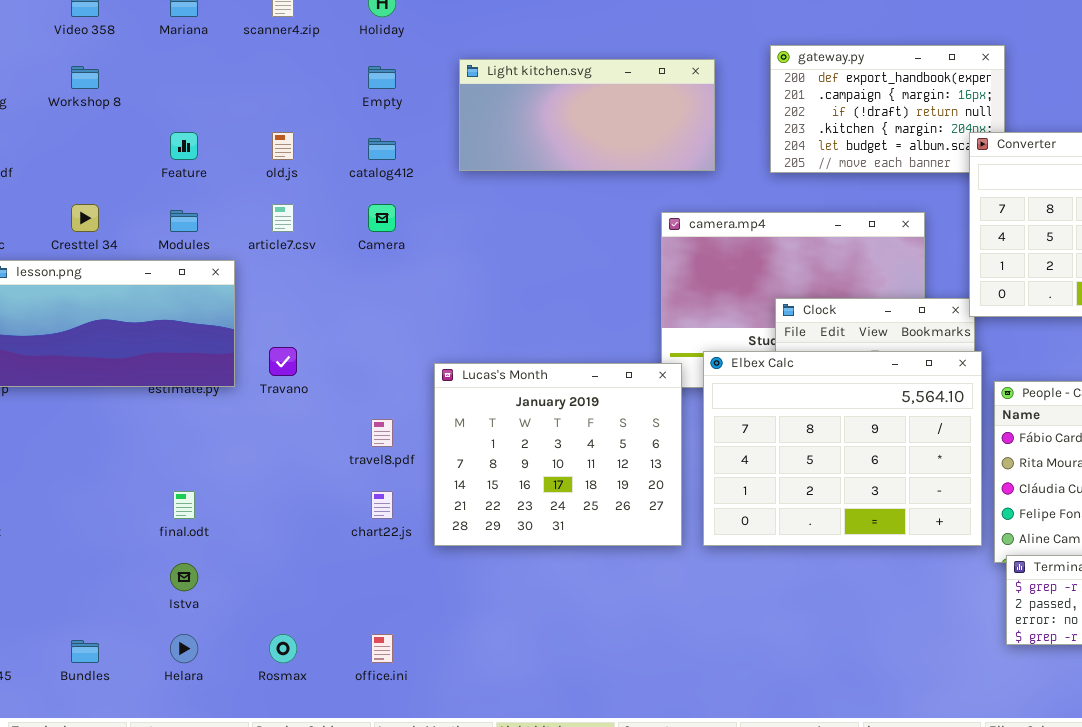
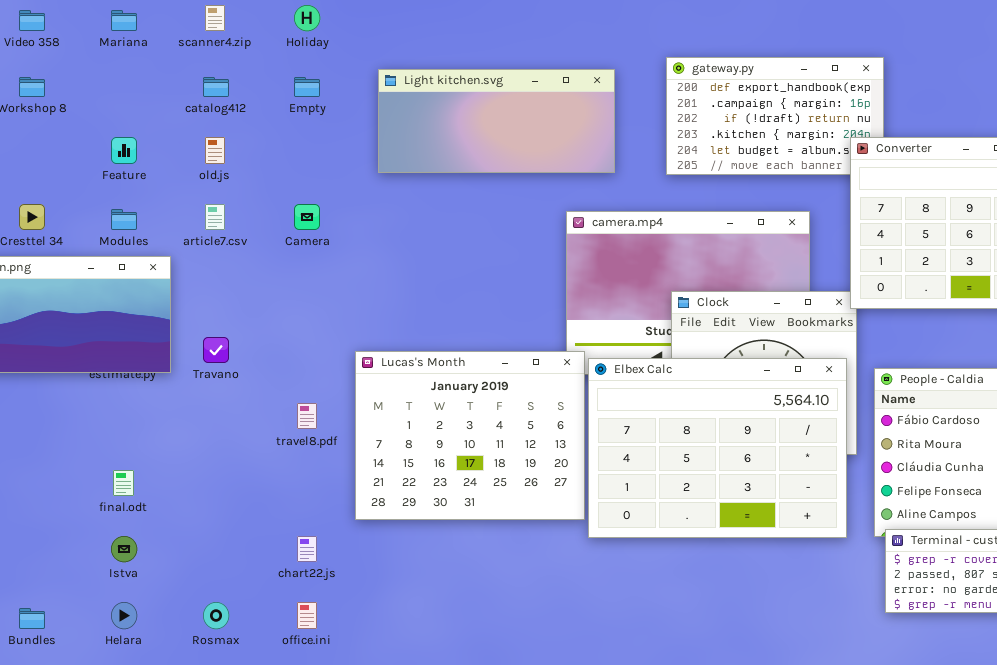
catalog412: [368,138,396,160] -> [203,77,229,97], moved
Elbex Calc: [703,351,982,546] -> [588,358,847,538], moved
chart22.js: [371,491,393,519] -> [297,536,317,562], moved

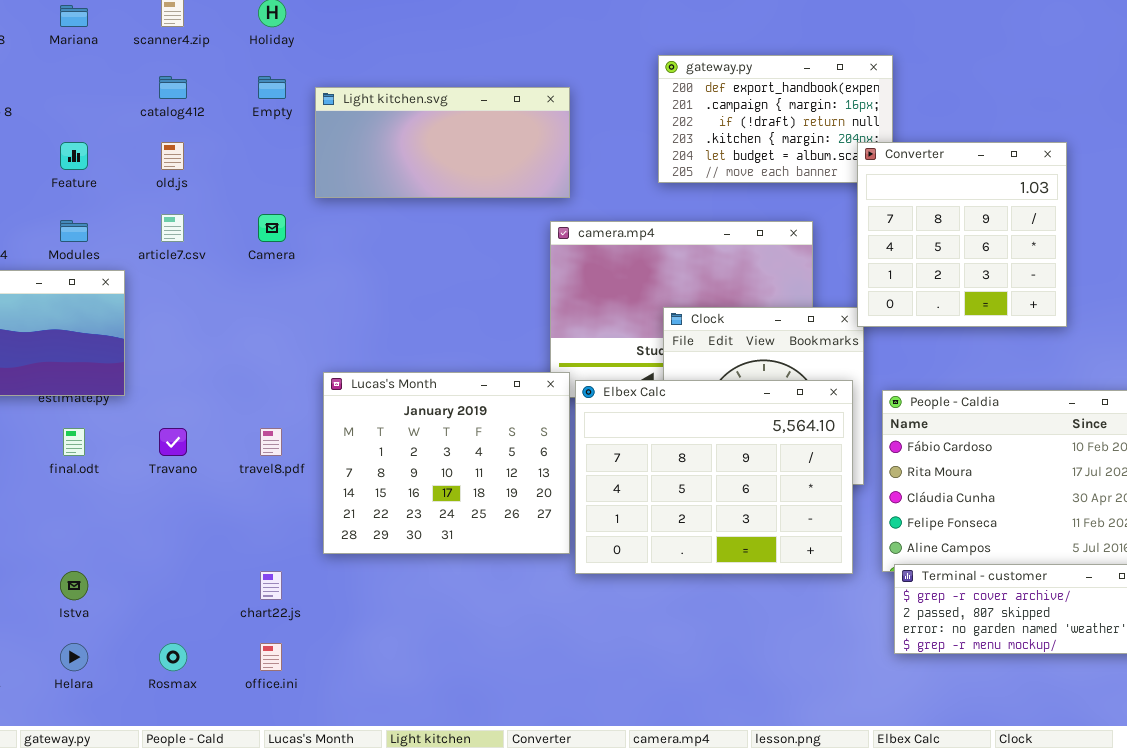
Light kitchen.svg: [378,69,615,173] -> [315,87,570,198], moved
Travano: [203,337,229,363] -> [159,428,187,456], moved
final.odt: [113,470,134,496] -> [63,428,85,456], moved

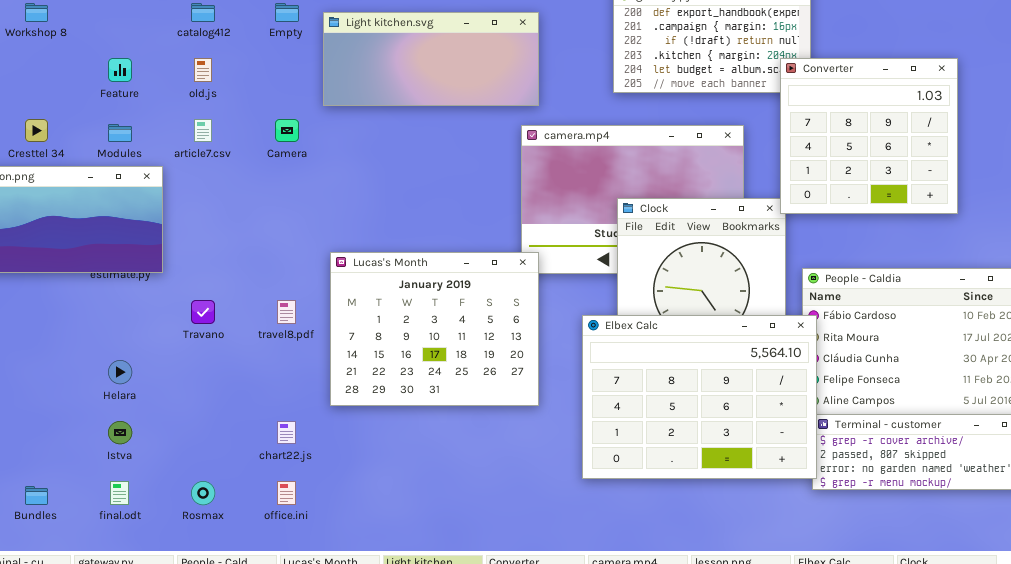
Elbex Calc: [575,380,853,574] -> [582,315,817,479], moved
final.odt: [63,428,85,456] -> [110,481,129,505], moved
Helara: [60,643,88,671] -> [108,360,132,384], moved

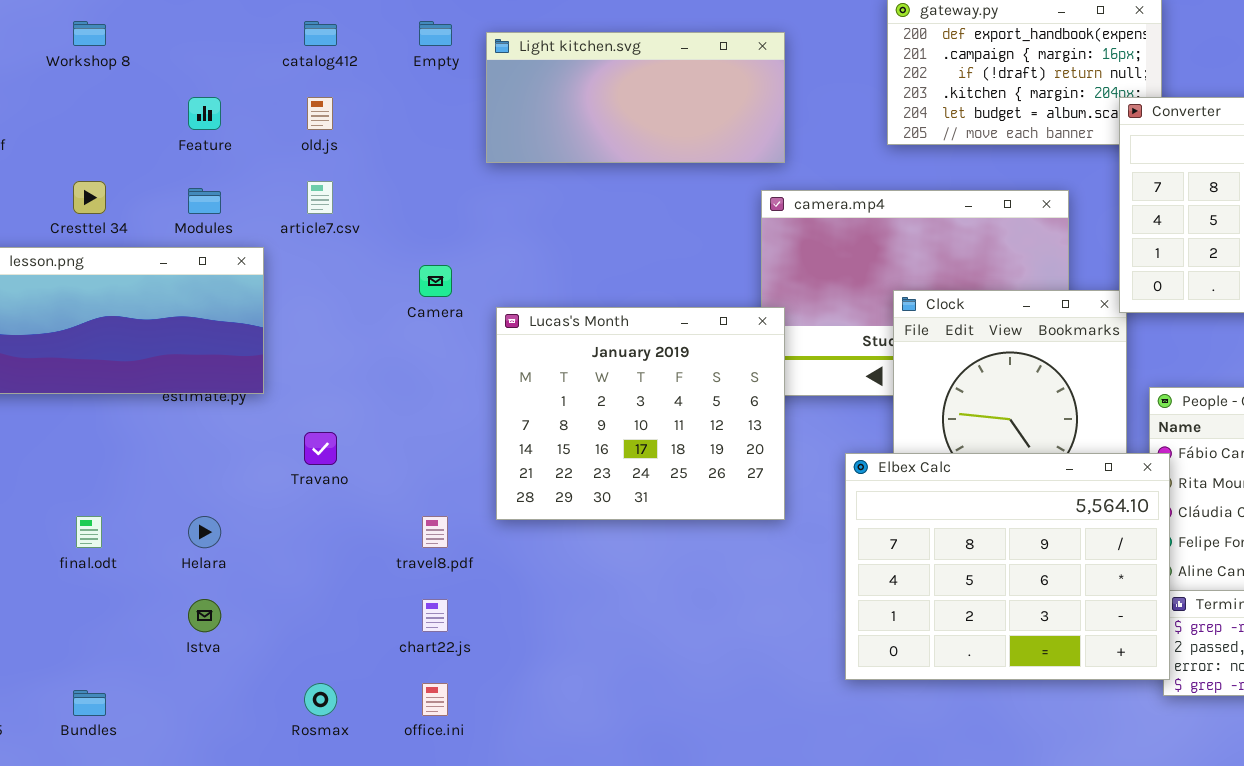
Camera: [275,119,299,142] -> [419,265,452,297], moved
Lucas's Month: [330,252,539,406] -> [496,307,785,520], moved
travel8.pdf: [277,300,296,324] -> [422,516,448,548], moved
final.odt: [110,481,129,505] -> [76,516,102,548], moved

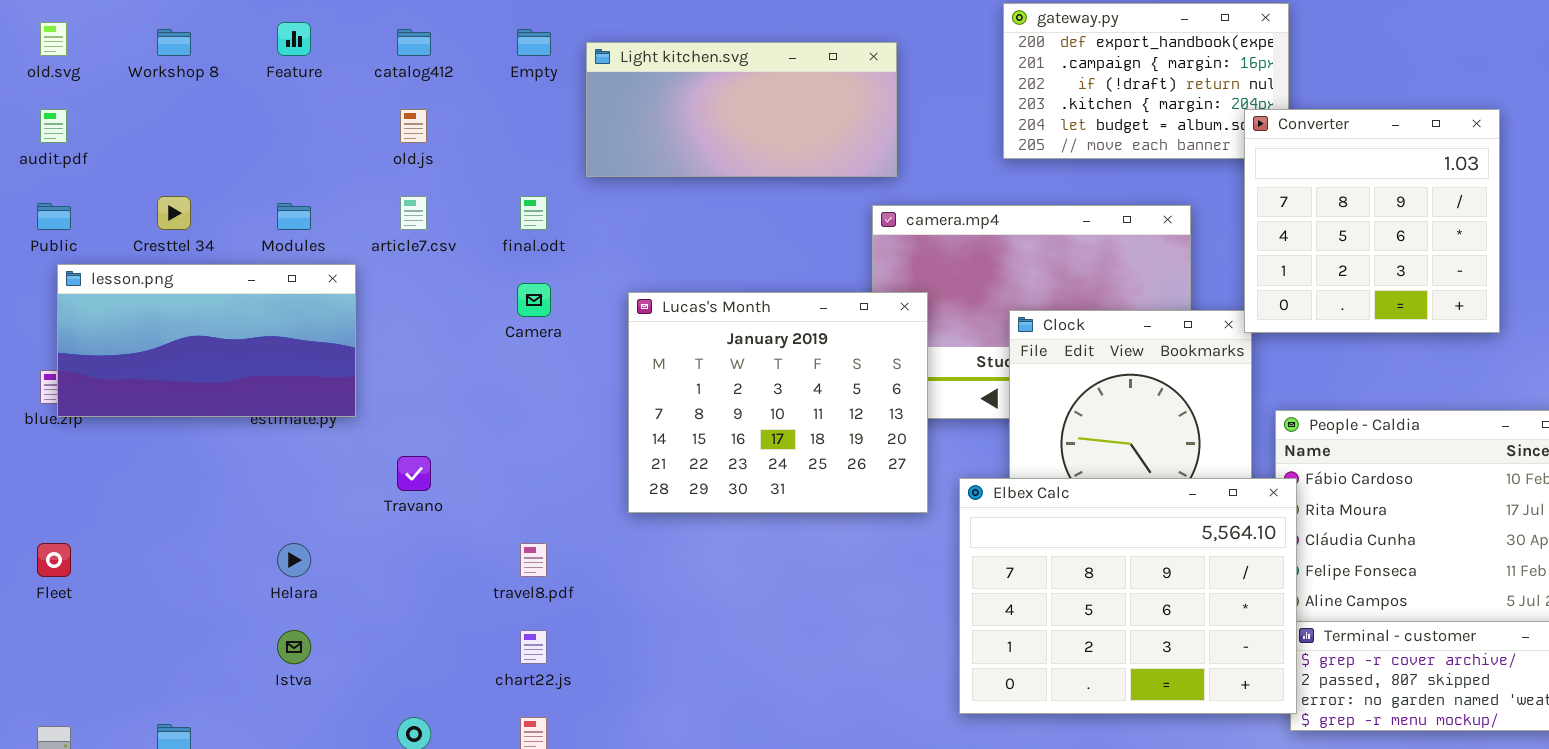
Feature: [188,97,221,130] -> [277,22,311,56], moved
Lucas's Month: [496,307,785,520] -> [628,292,928,513], moved
final.odt: [76,516,102,548] -> [520,196,547,230], moved

